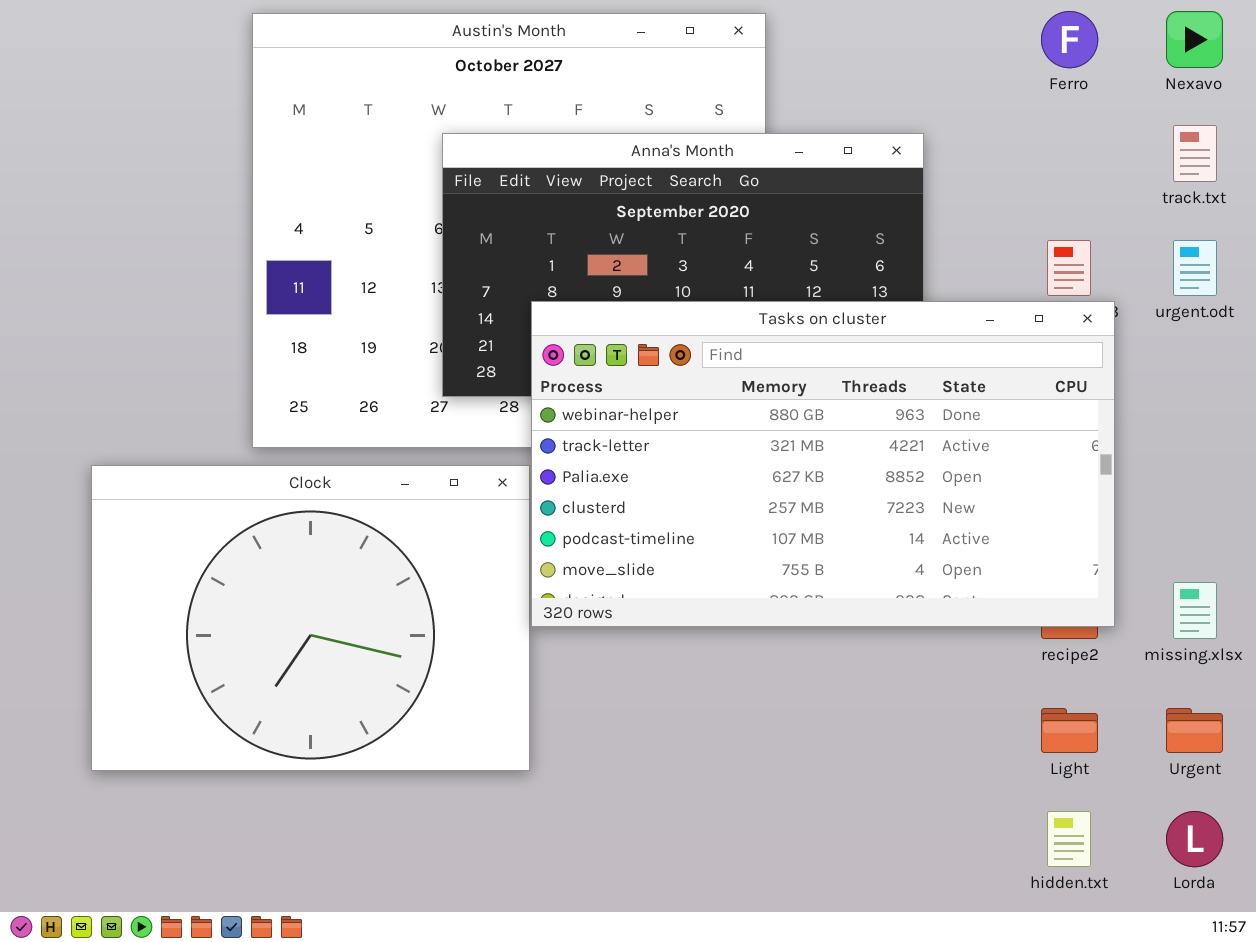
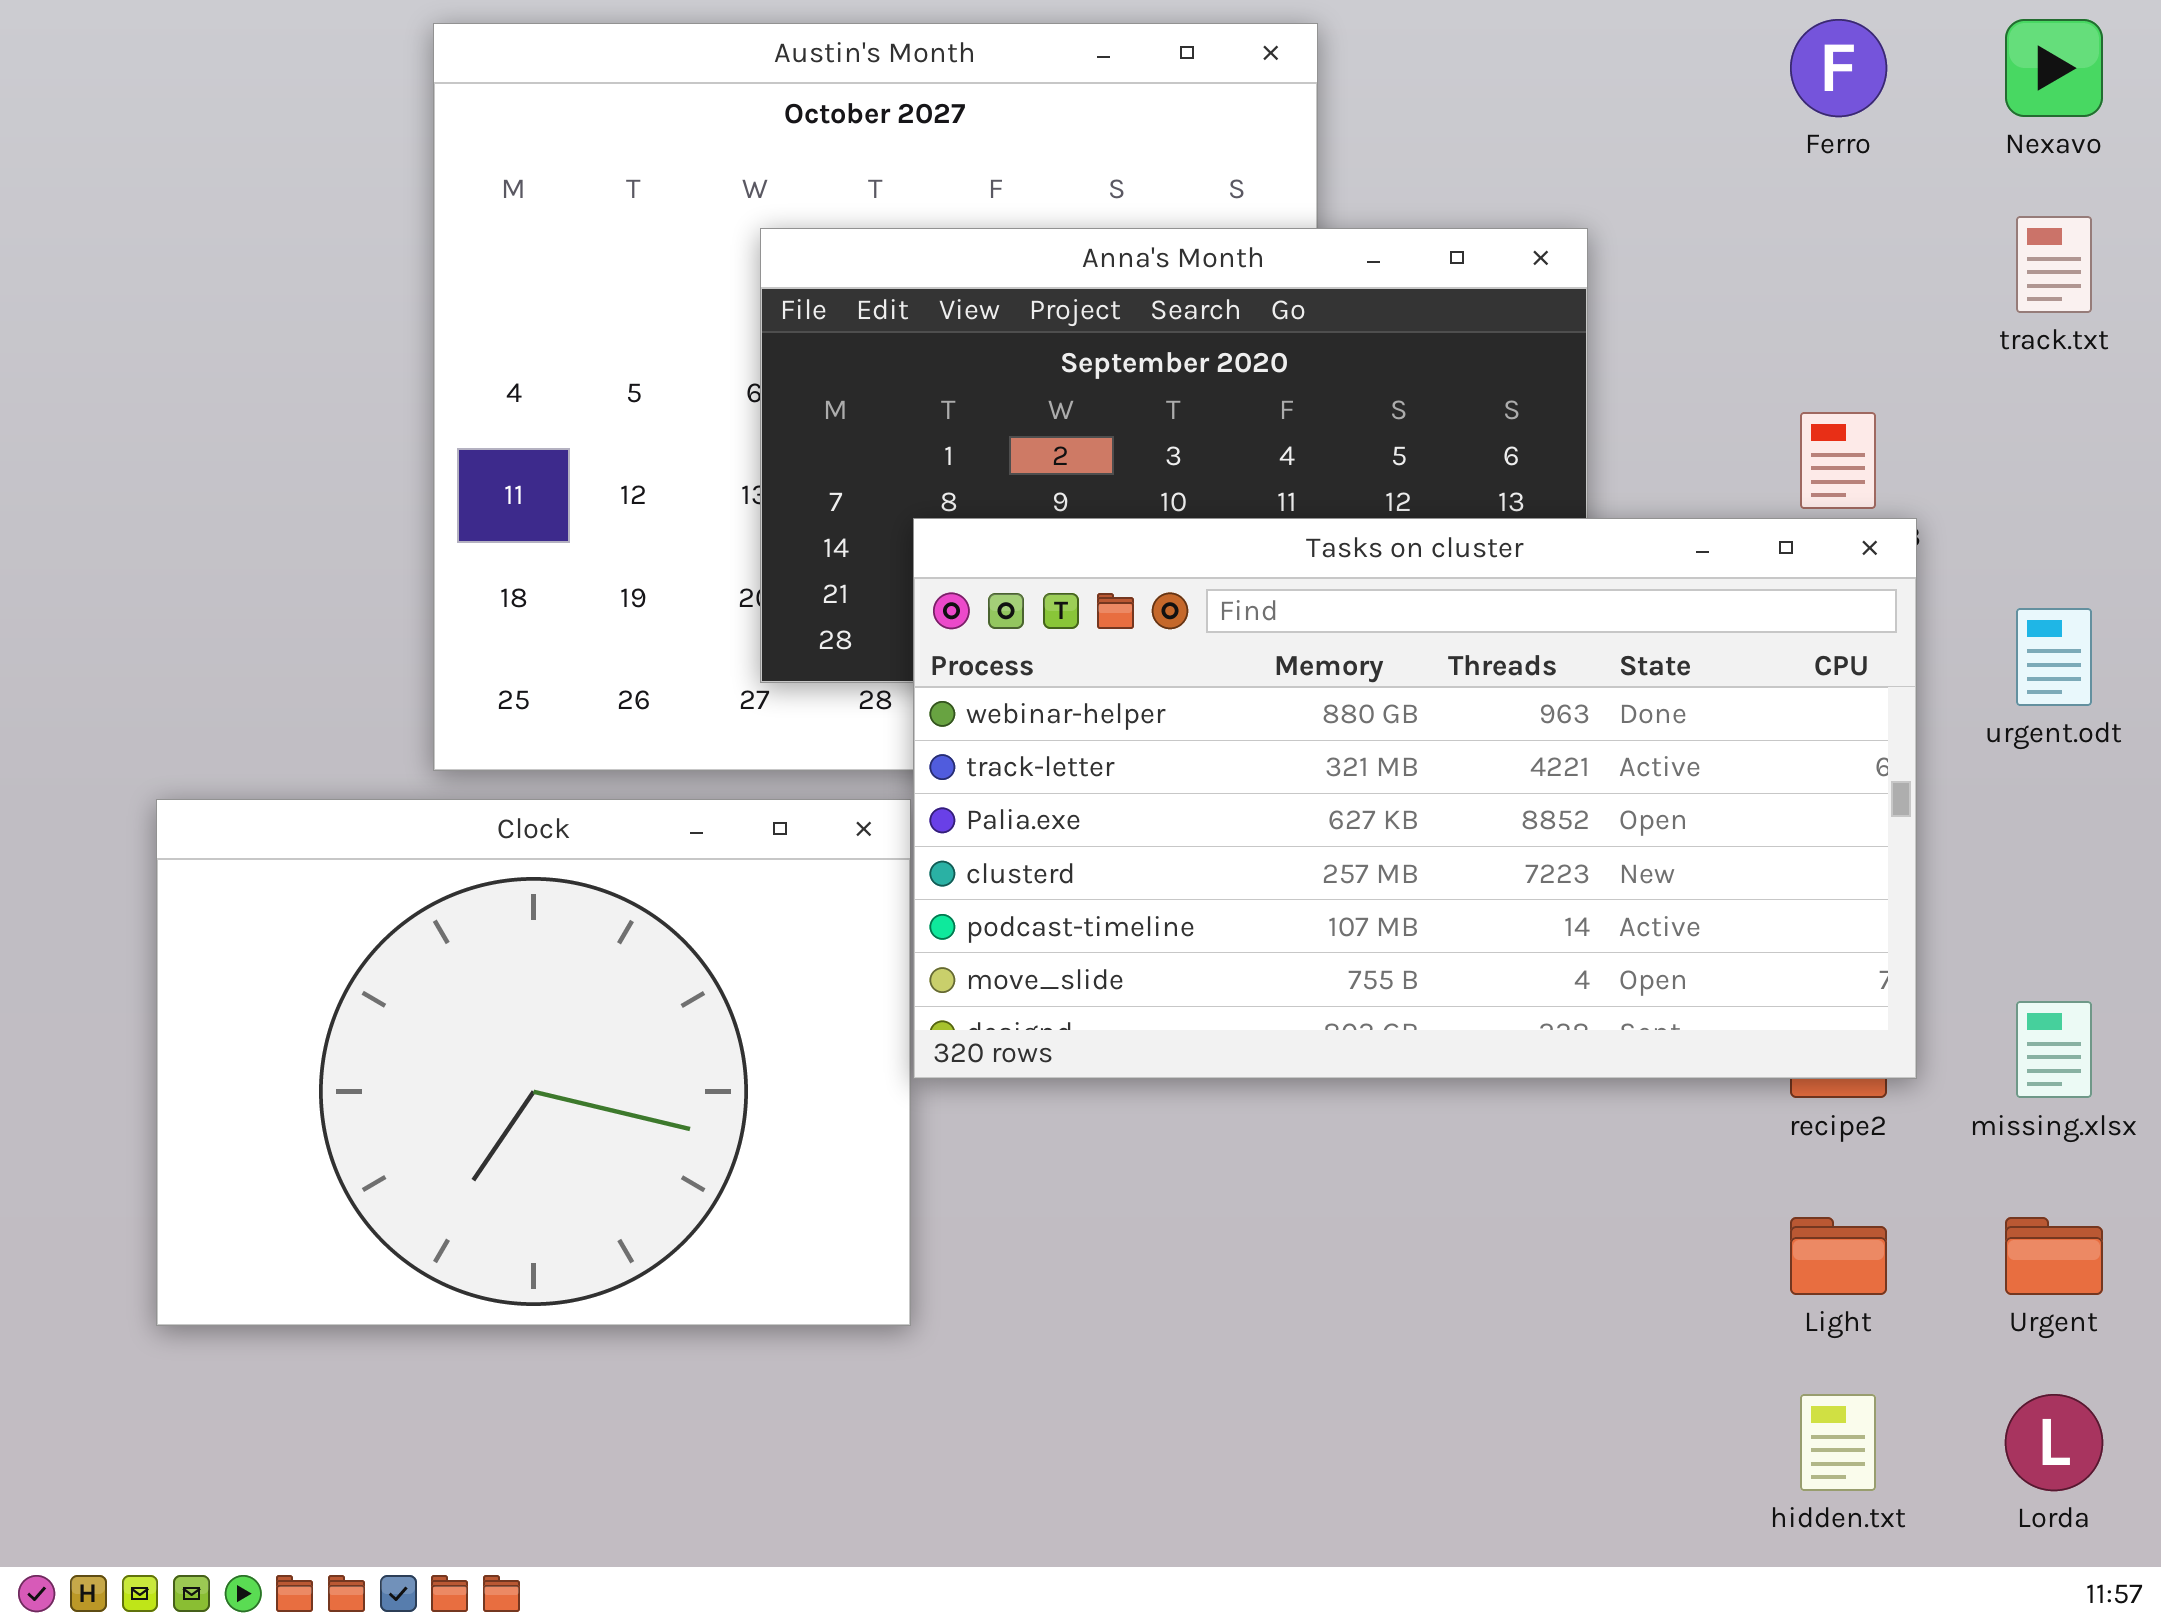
urgent.odt: [1173,240,1217,296] -> [2016,608,2092,706], moved

